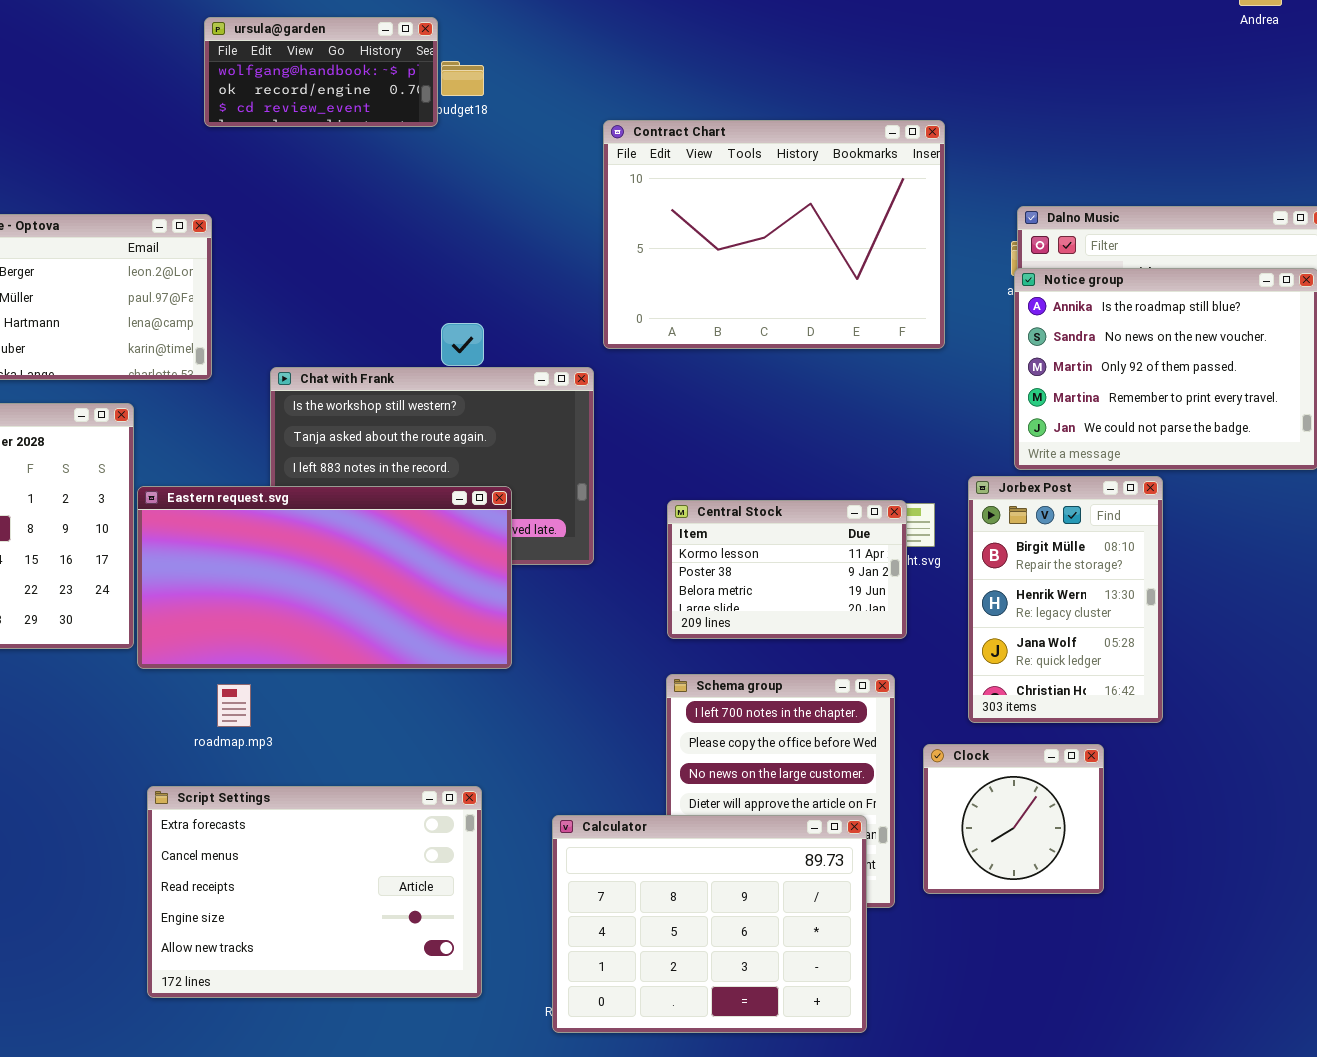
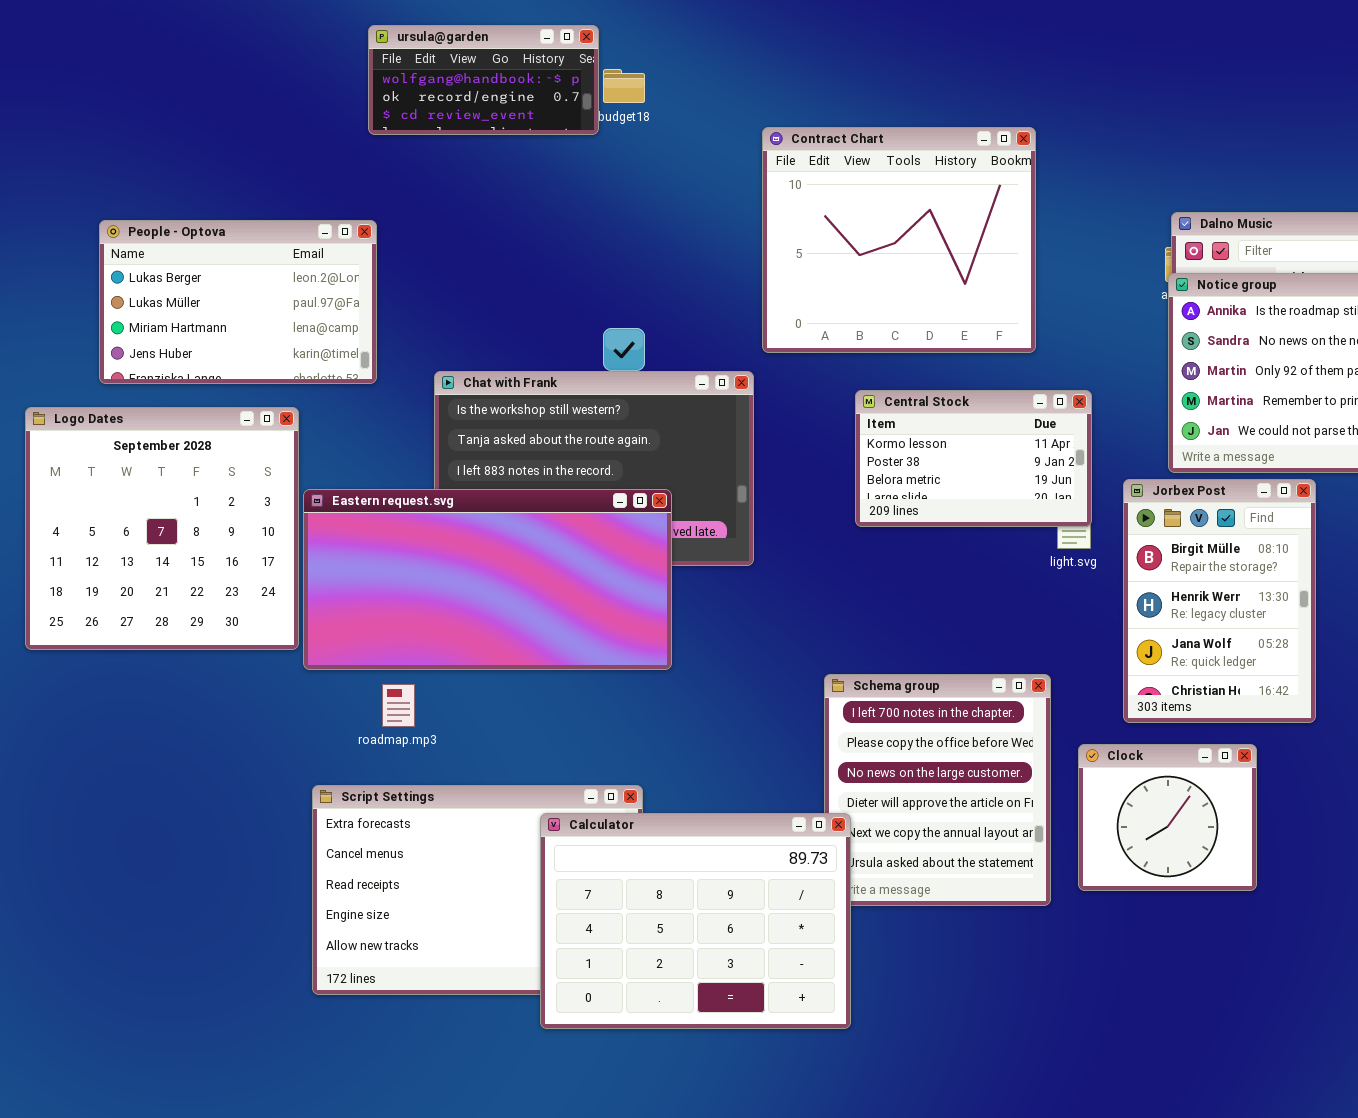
Contract Chart: [603,120,945,349] -> [762,127,1036,353], resized
Central Stock: [667,500,907,639] -> [855,390,1092,527], moved
Calculator: [552,815,867,1033] -> [540,813,851,1029], moved

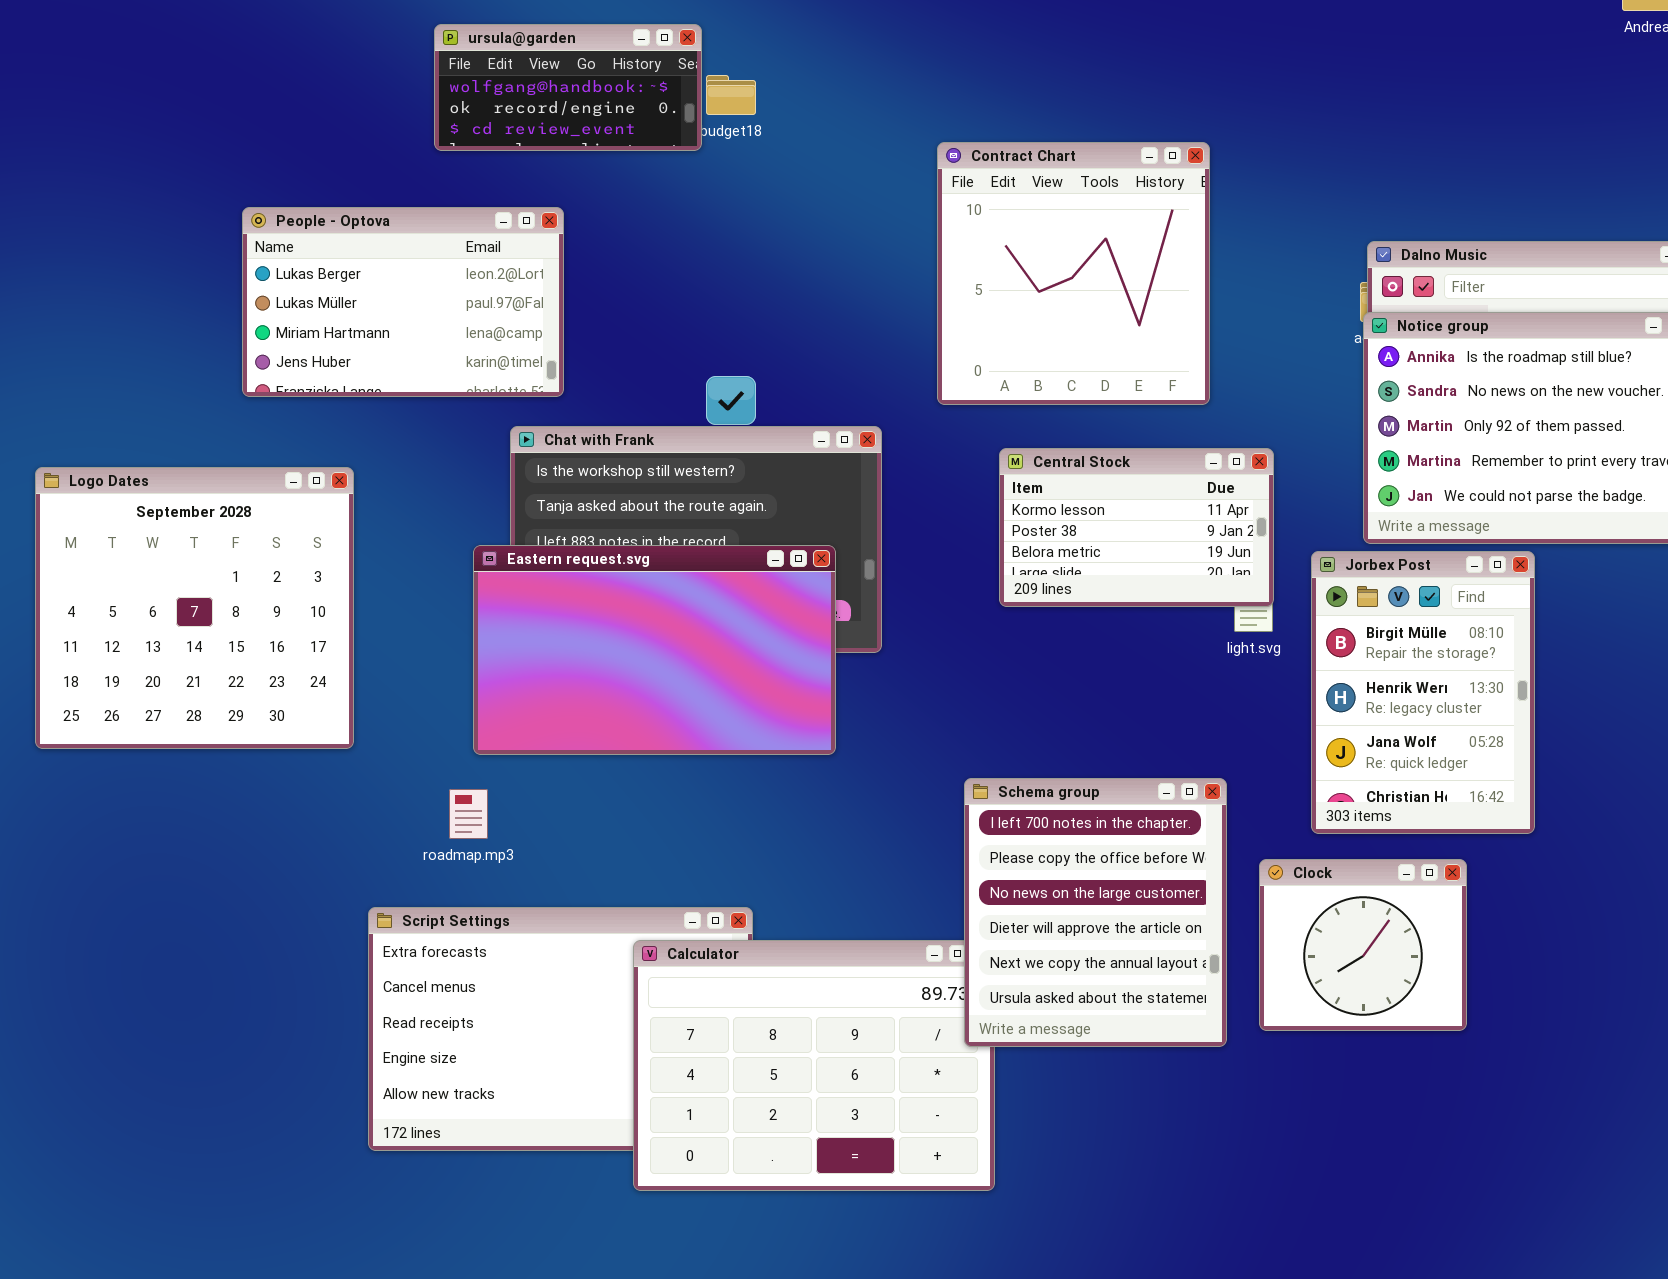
Contract Chart: [762,127,1036,353] -> [937,142,1210,405], resized
People - Optova: [99,220,377,384] -> [242,207,564,397], moved
Eastern request.svg: [303,489,672,670] -> [473,545,836,755], moved, resized
Schema group: [824,674,1051,906] -> [964,778,1227,1047], raised

